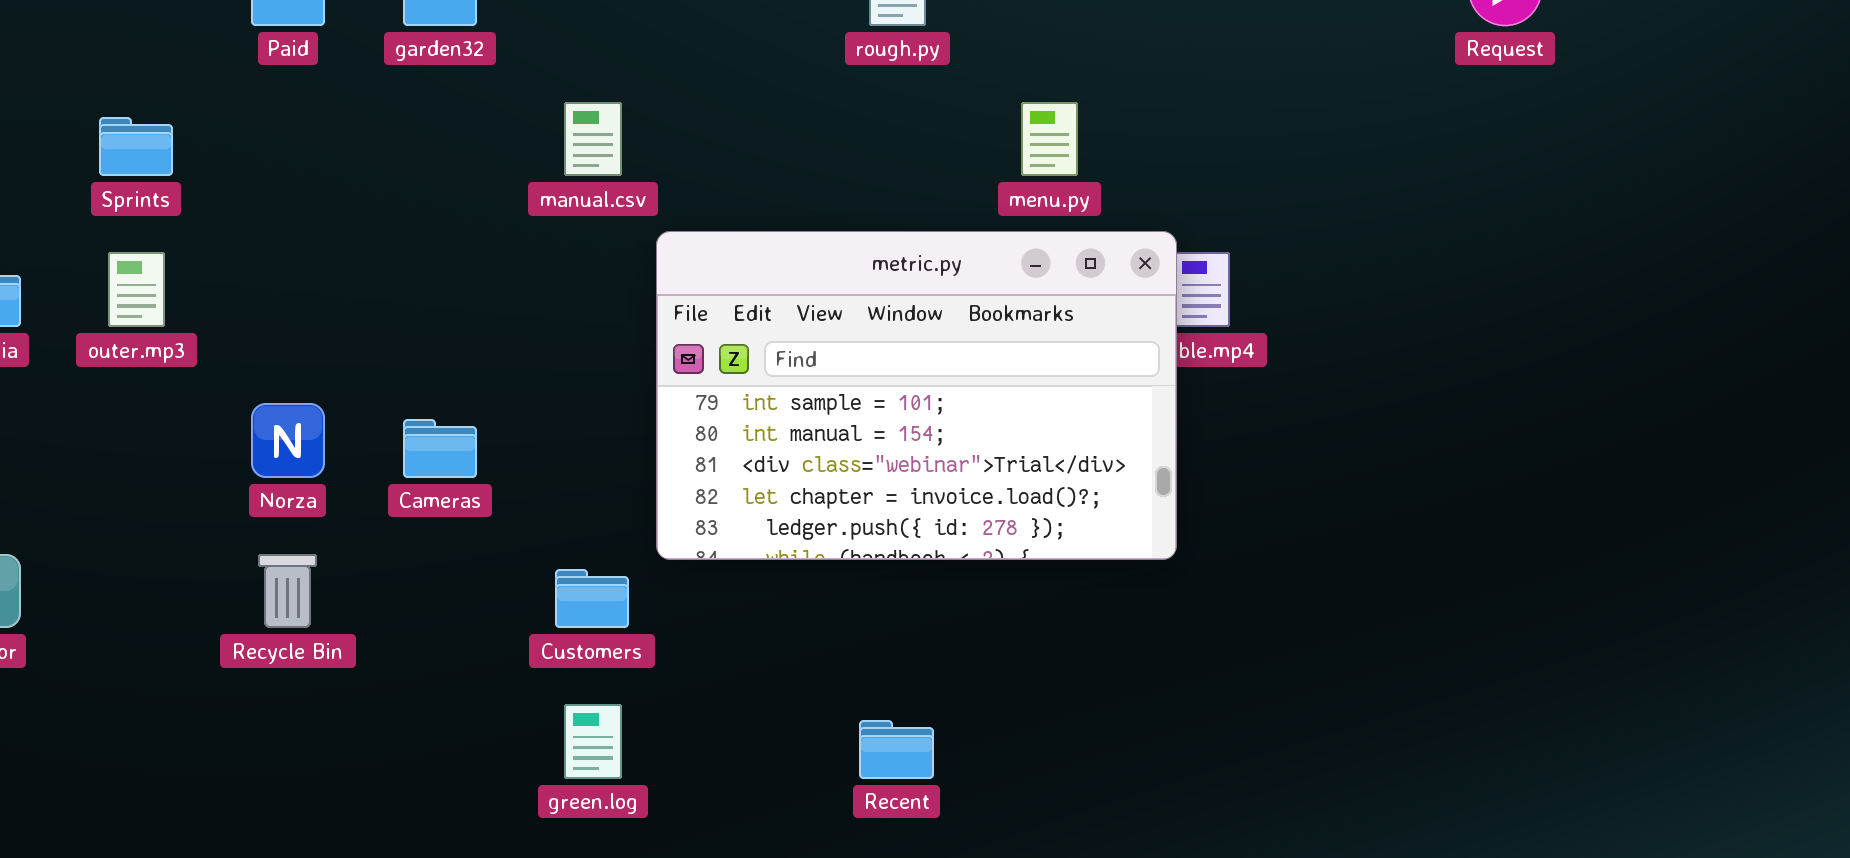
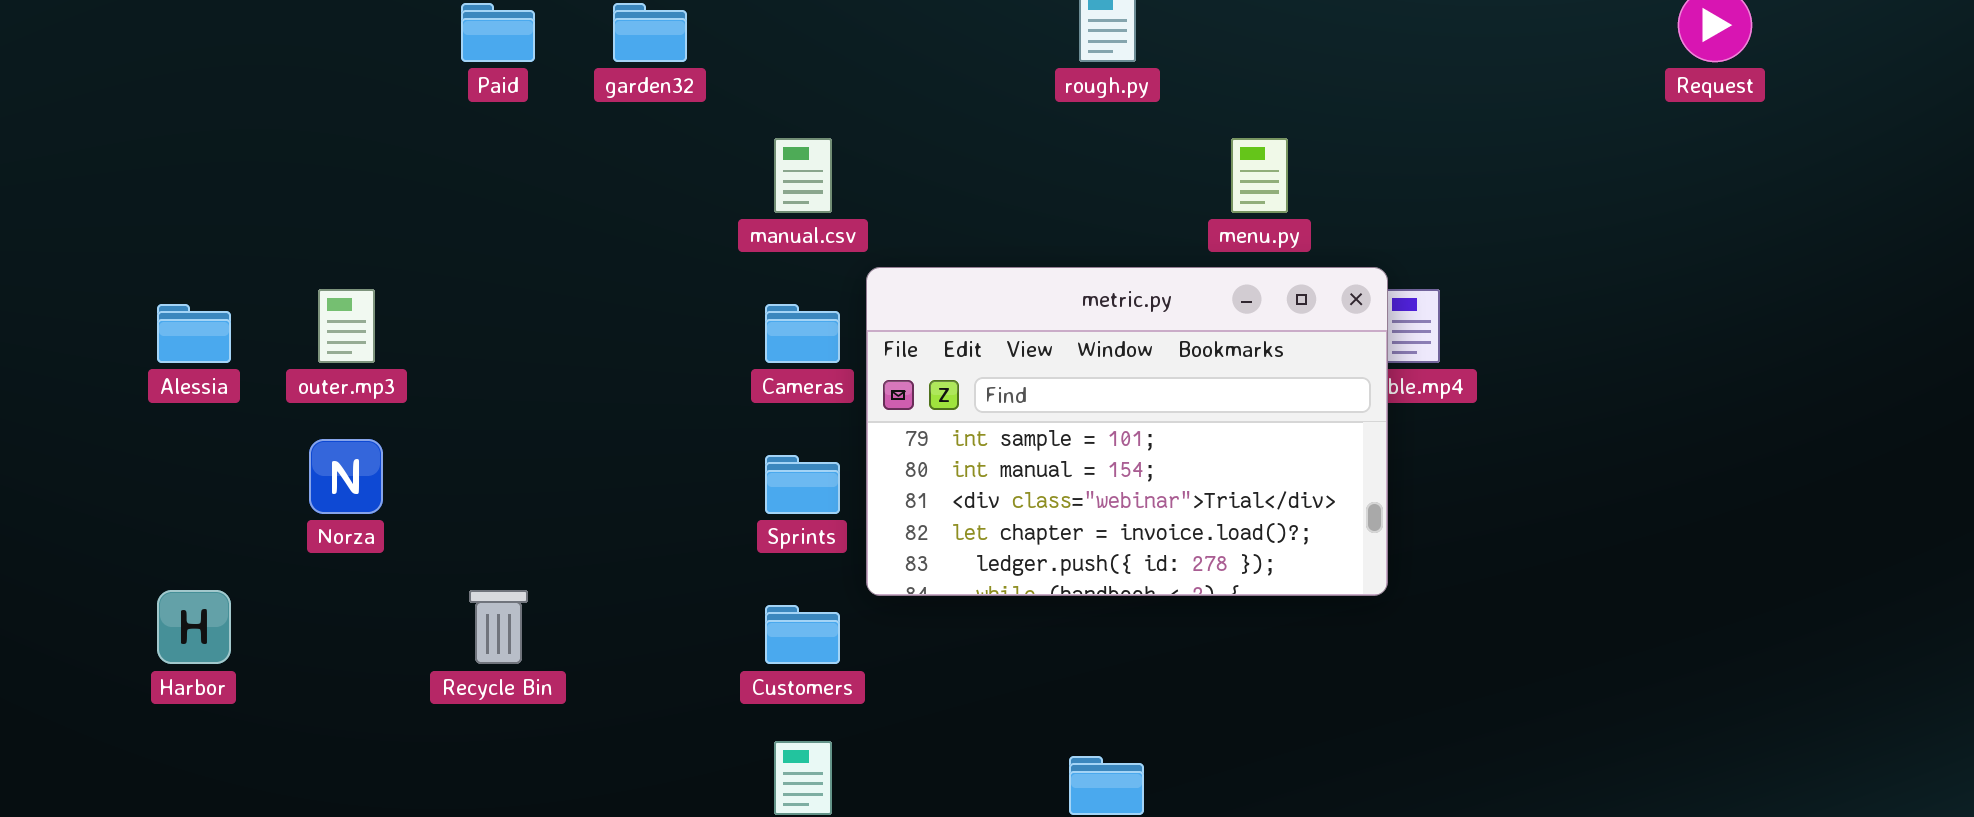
Sprints: [99,117,173,176] -> [765,455,840,514], moved
Norza: [251,403,325,478] -> [309,439,383,514], moved
Cameras: [403,419,477,478] -> [765,304,840,363], moved

